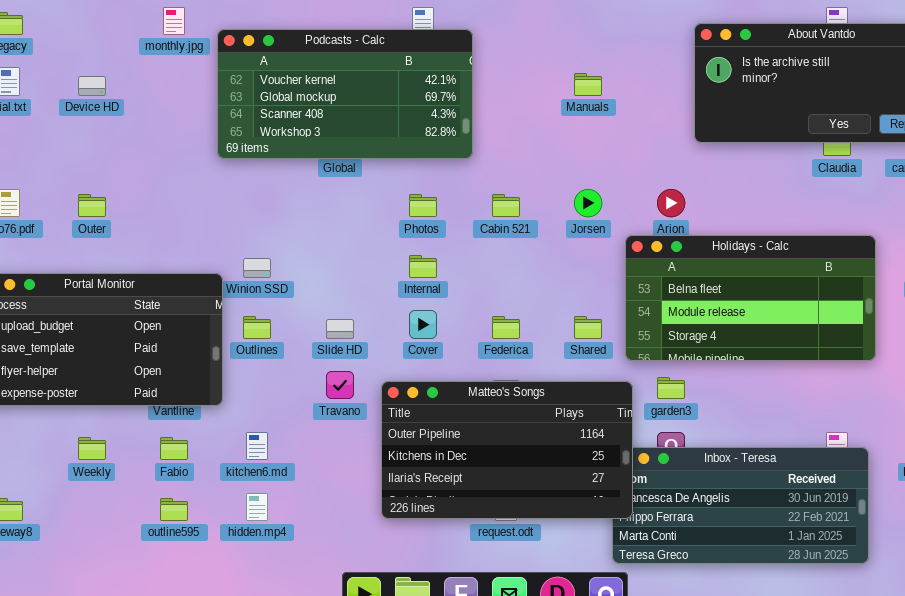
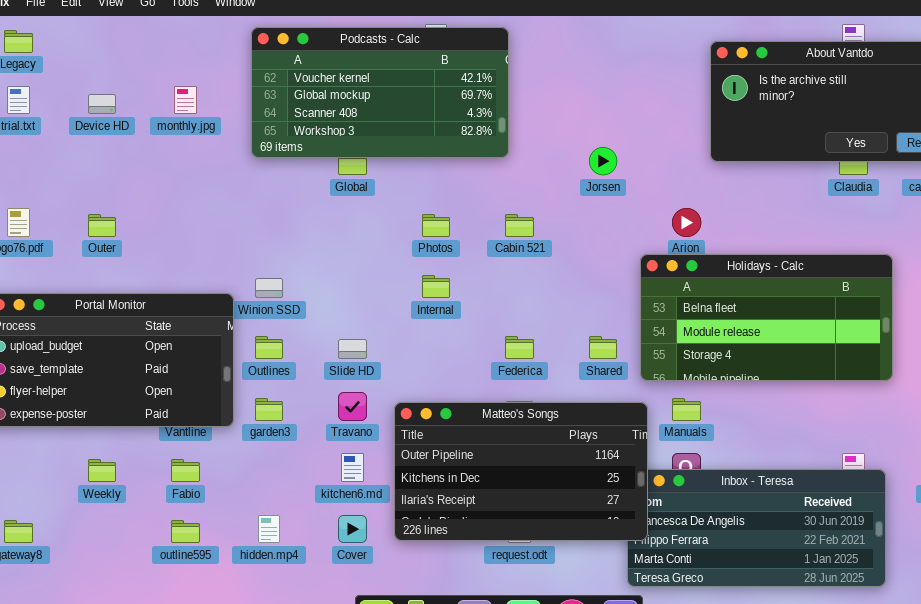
monthly.jpg: [163,7,185,35] -> [174,86,197,114], moved
Podcasts - Calc: [217,29,473,159] -> [251,27,509,158], moved
Manuals: [574,73,602,96] -> [672,398,701,421], moved
Jorsen: [574,189,602,217] -> [589,147,617,175], moved
Cover: [409,310,437,339] -> [338,515,367,543], moved
garden3: [657,377,685,399] -> [255,398,283,421], moved
kitchen6.md: [246,432,268,460] -> [341,453,364,482], moved

